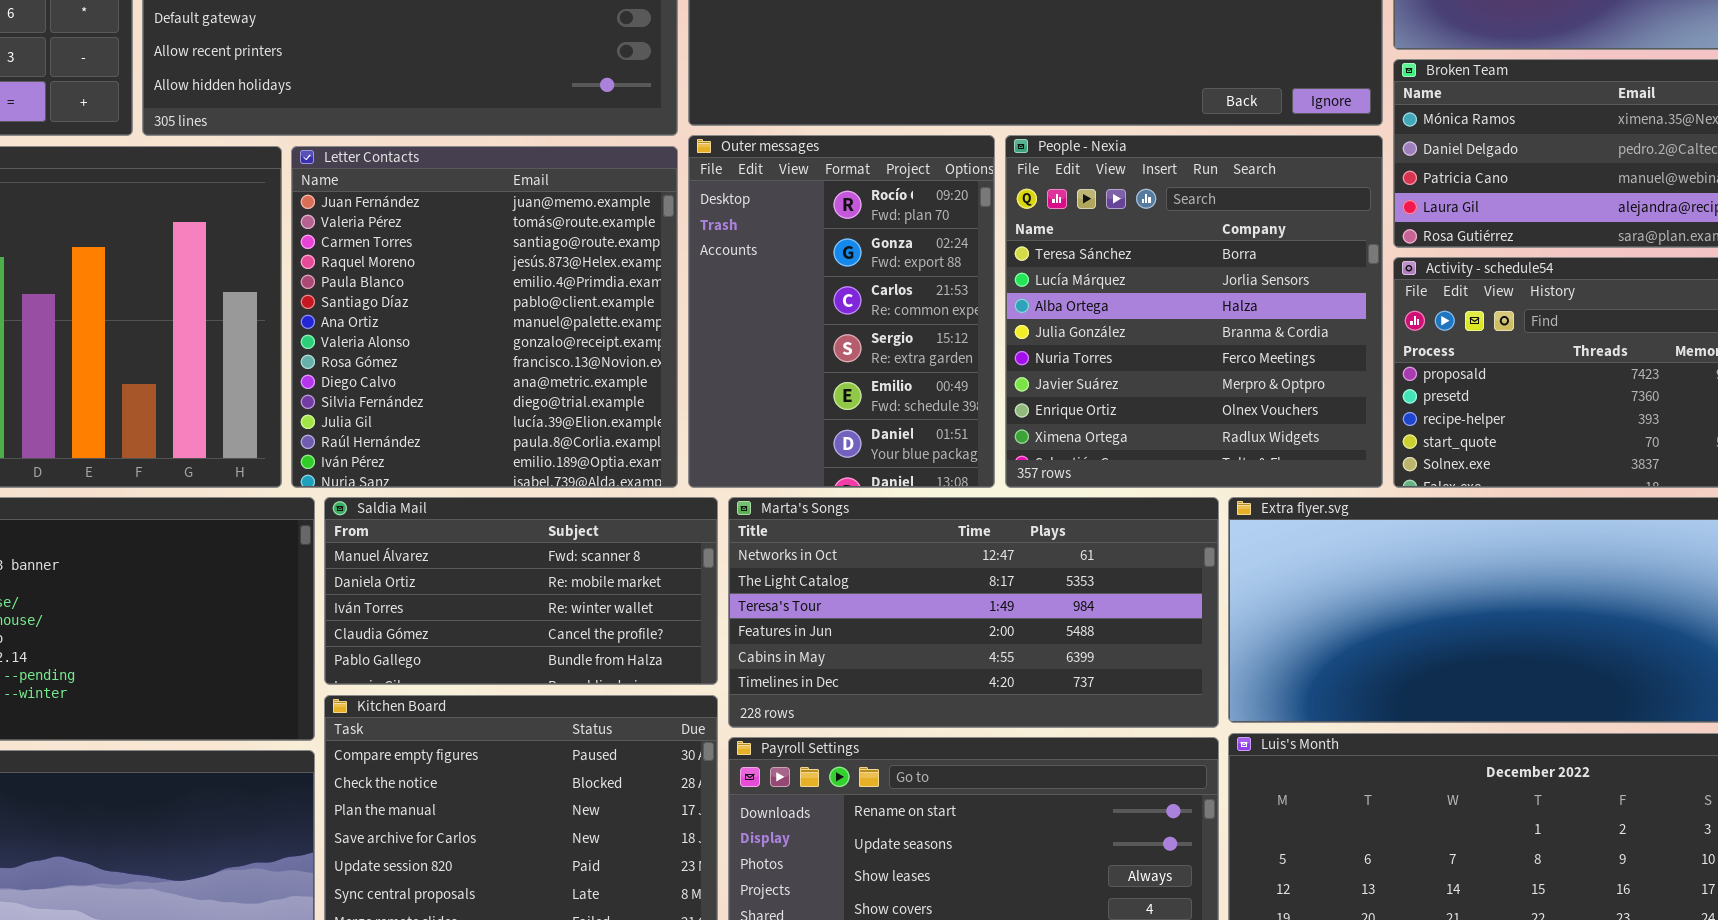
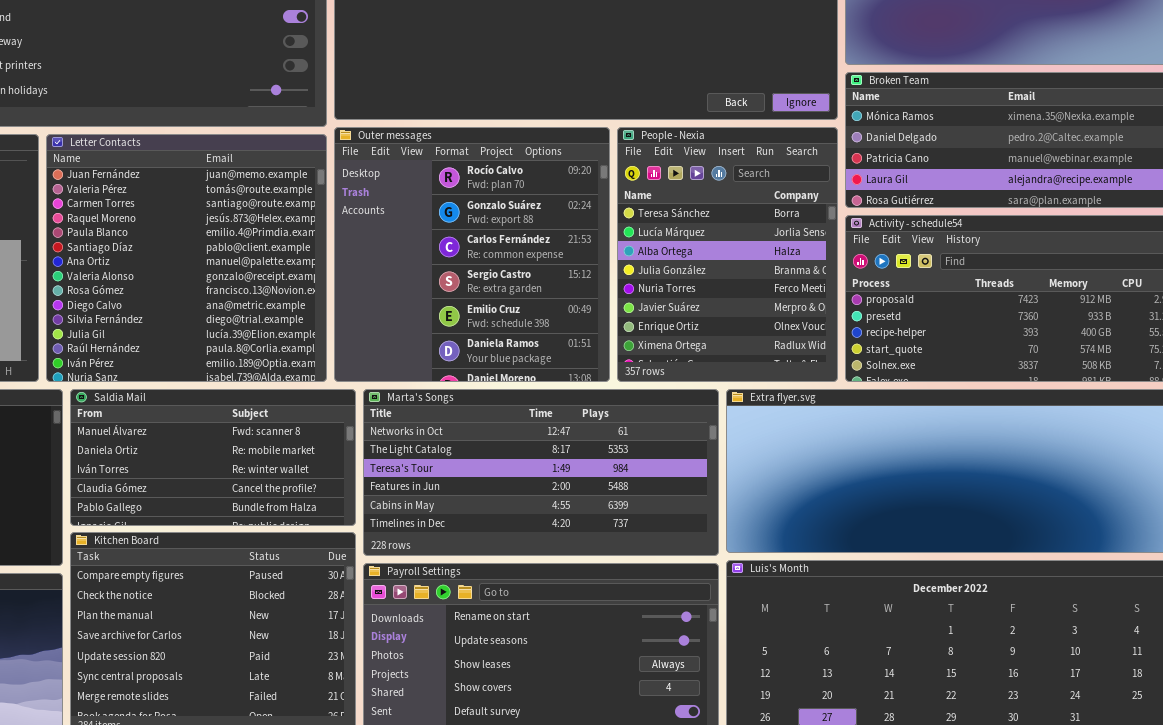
Outer messages: [688,135,995,488] -> [334,127,610,382], resized
People - Nexia: [1005,135,1383,488] -> [617,127,838,382], resized

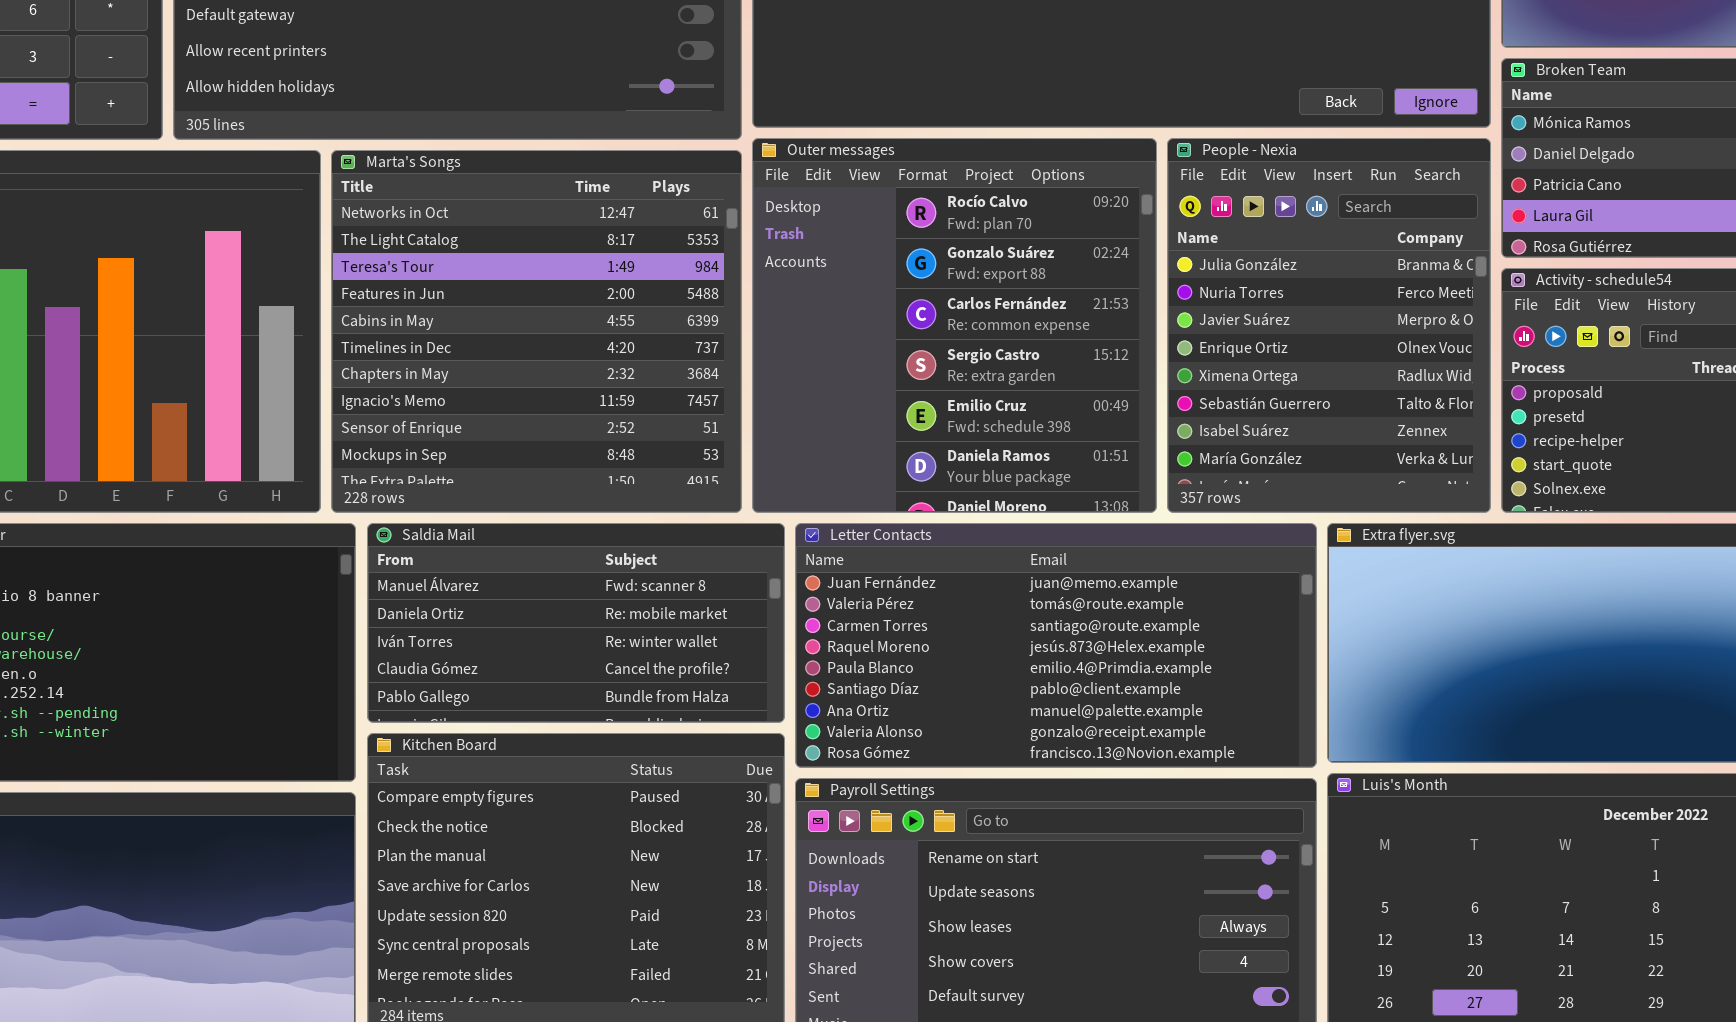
People - Nexia: [617,127,838,382] -> [1167,138,1491,513], scrolled down 3 rows
Letter Contacts: [46,134,327,382] -> [795,523,1317,768], moved, resized
Marta's Songs: [363,389,719,556] -> [331,150,742,513], moved, resized

